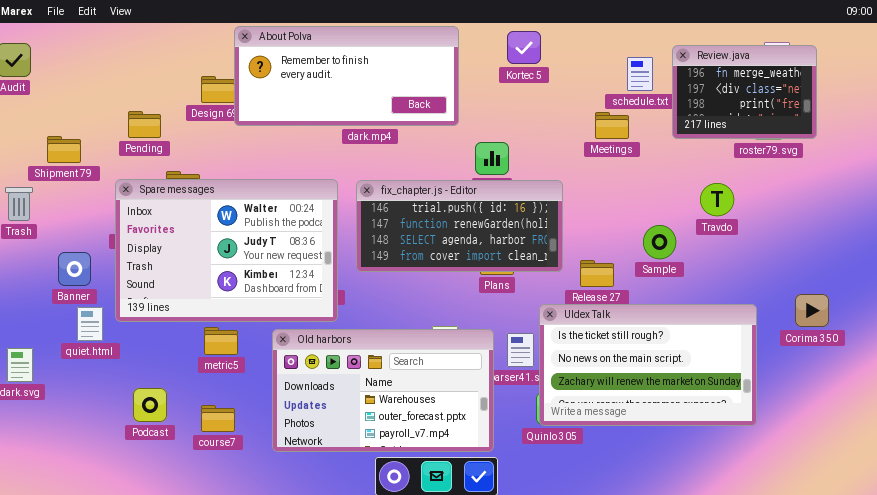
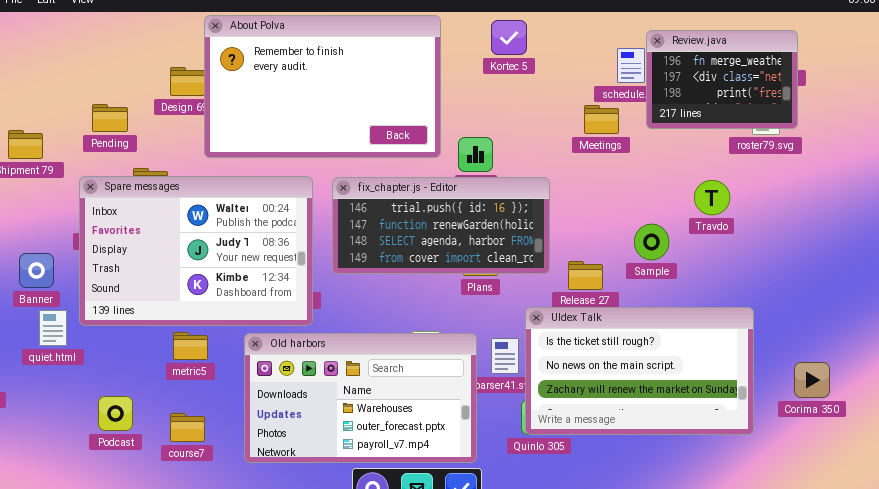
About Polva: [234,26,459,126] -> [204,15,441,158], resized
Review.java: [672,45,817,139] -> [646,30,798,129], moved
Corima 350: [795,294,829,327] -> [794,362,830,398], moved

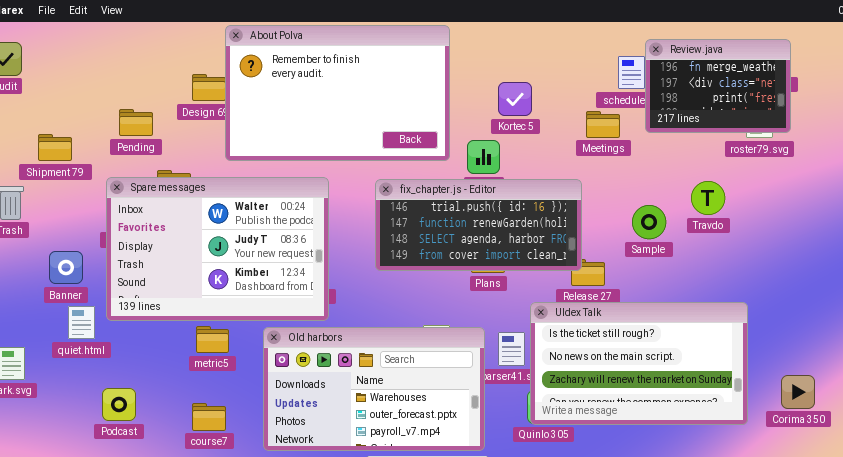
Kortec 5: [491,20,527,55] -> [498,82,532,116], moved
fix_chapter.js - Editor: [332,177,550,274] -> [375,179,582,271], moved
Sample: [634,224,669,260] -> [632,205,666,239], moved
Corima 350: [794,362,830,398] -> [781,375,815,409], moved
Podcast: [98,396,133,431] -> [102,388,136,421], moved

